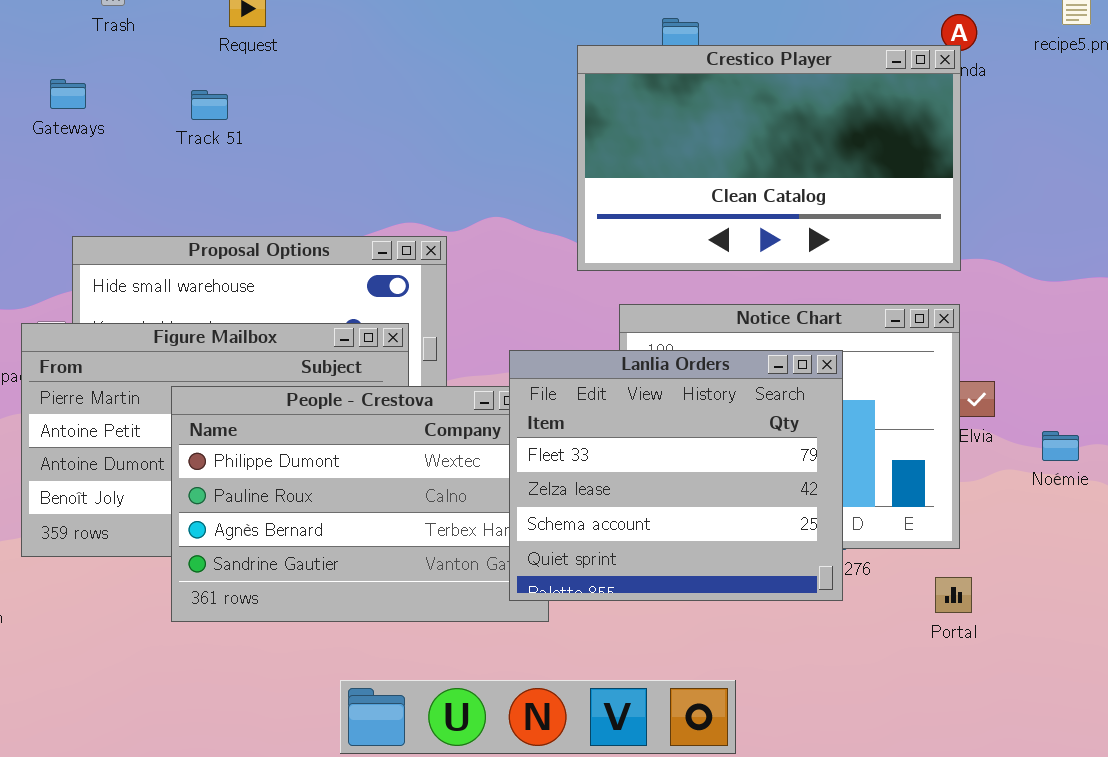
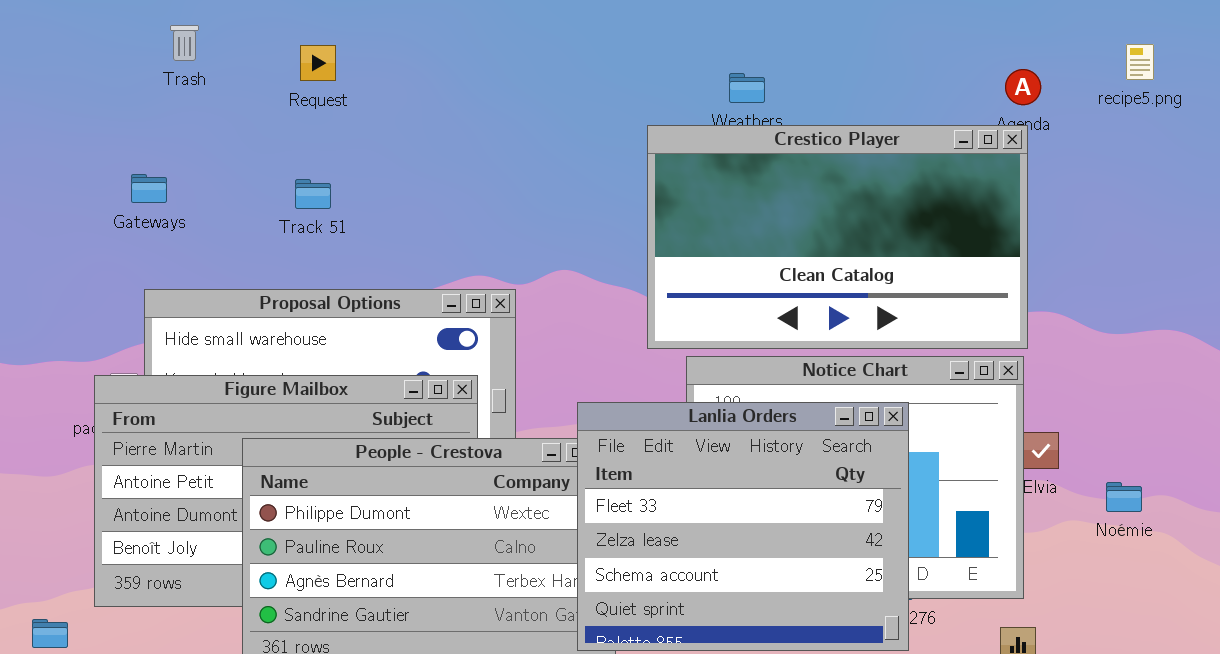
Crestico Player: [577,45,961,271] -> [647,125,1028,349], moved
Gateways: [50,79,86,109] -> [131,174,167,203], moved
Track 51: [191,90,228,120] -> [295,179,331,209], moved

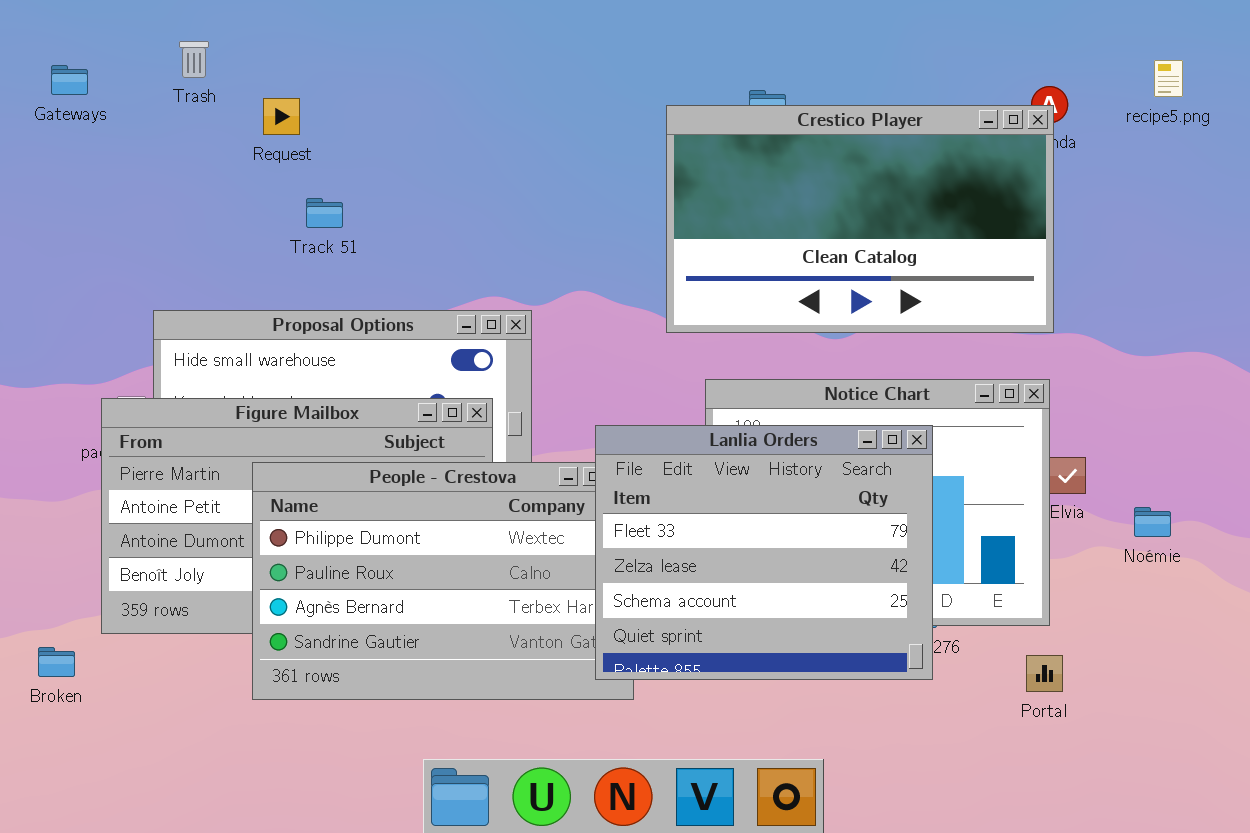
Request: [300,45,336,81] -> [263,98,300,135], moved
Crestico Player: [647,125,1028,349] -> [666,105,1054,333], moved
Gateways: [131,174,167,203] -> [51,65,88,95], moved

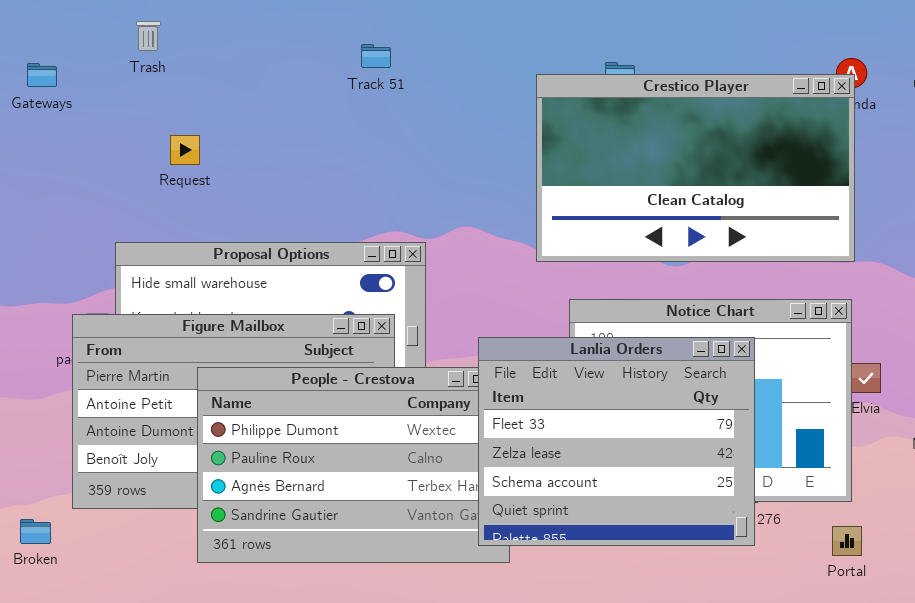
Gateways: [51,65,88,95] -> [27,63,57,87], moved
Request: [263,98,300,135] -> [170,135,200,165], moved
Track 51: [306,198,343,228] -> [361,44,391,68], moved

